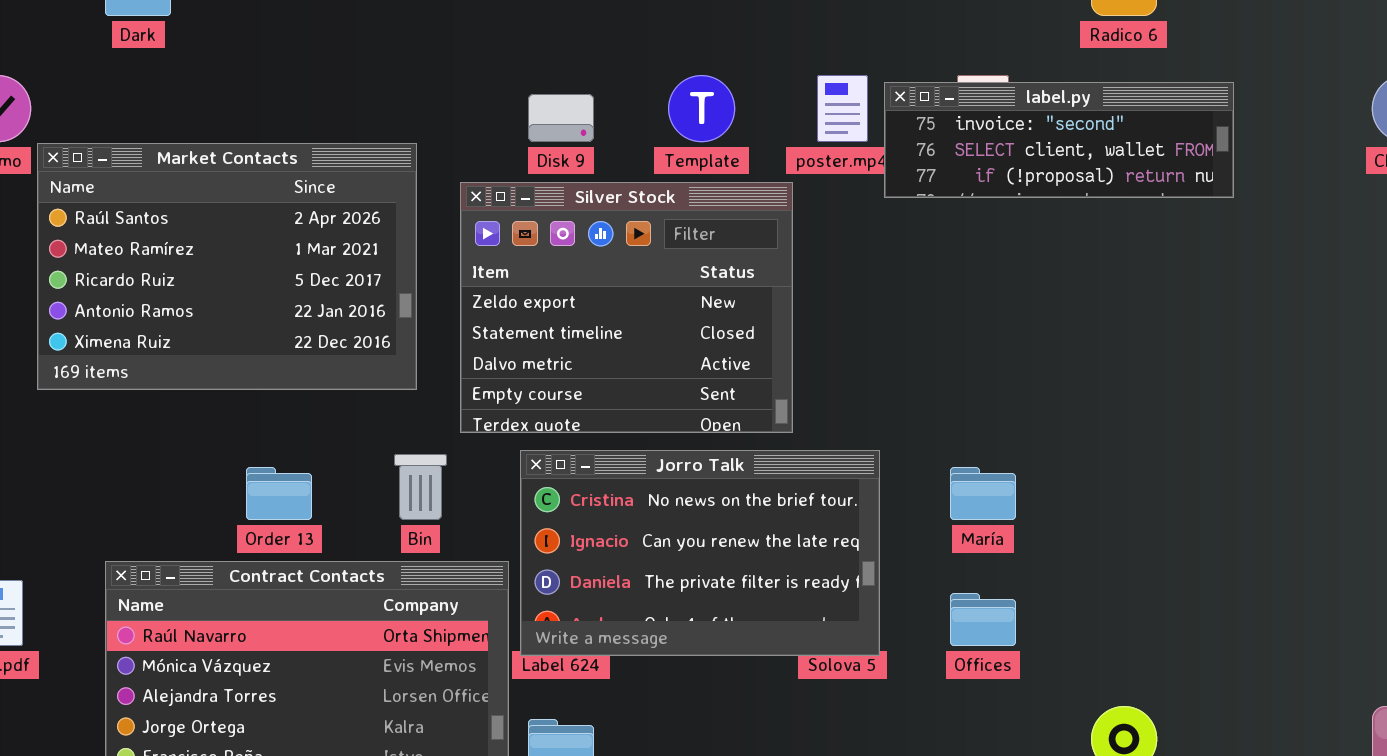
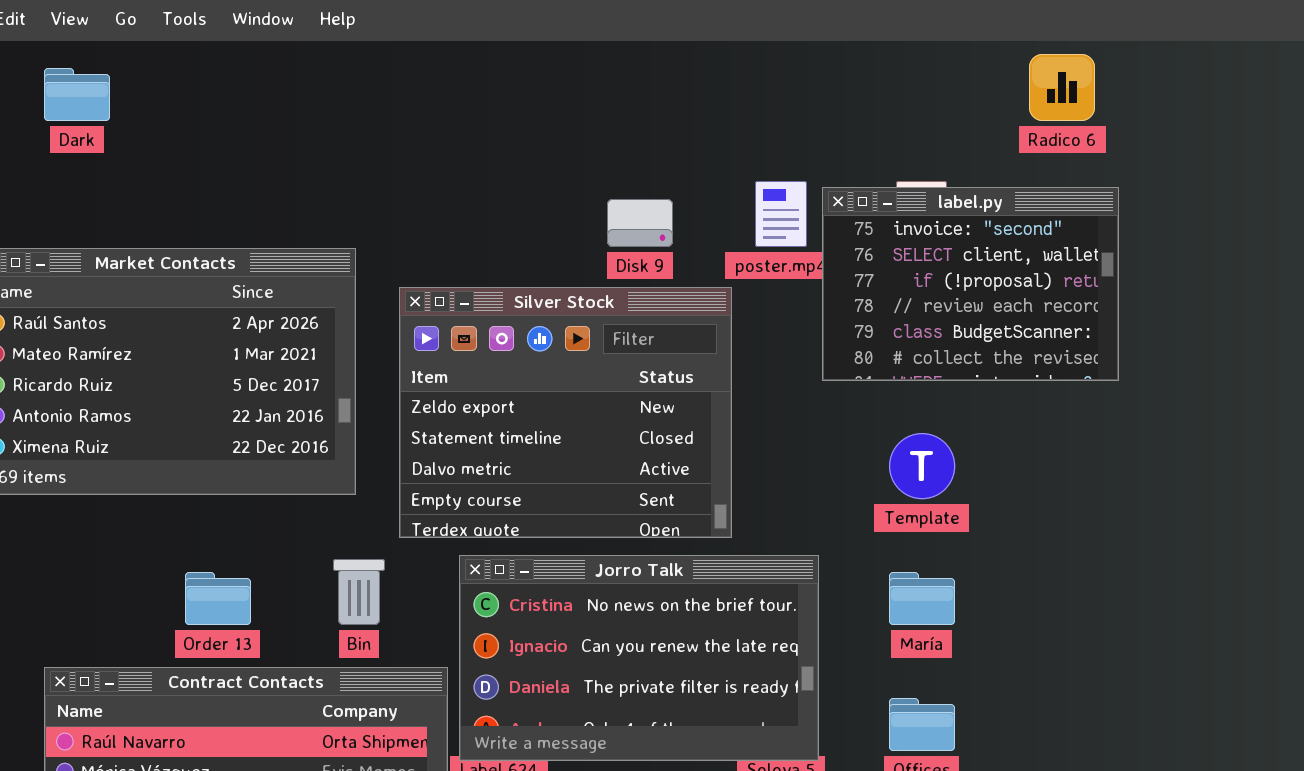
Template: [668,75,735,142] -> [889,433,955,499], moved
label.py: [884,82,1234,198] -> [822,187,1119,381], resized
Disk 9: [528,94,594,142] -> [607,199,673,247], moved

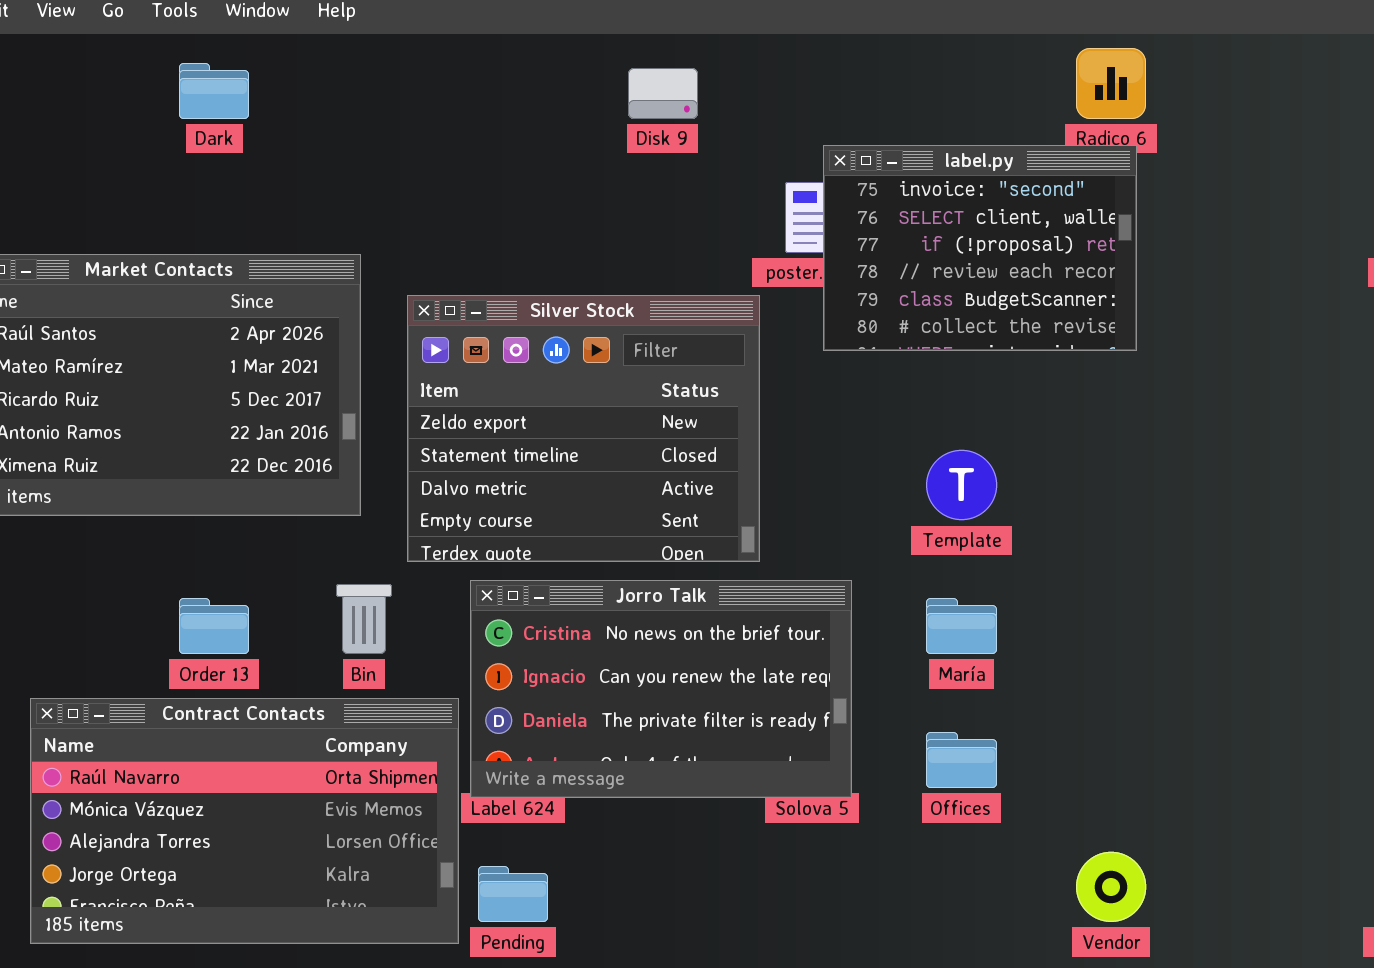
Dark: [44,68,110,121] -> [179,63,249,119], moved
label.py: [822,187,1119,381] -> [823,145,1137,351], moved
Disk 9: [607,199,673,247] -> [628,68,698,119], moved

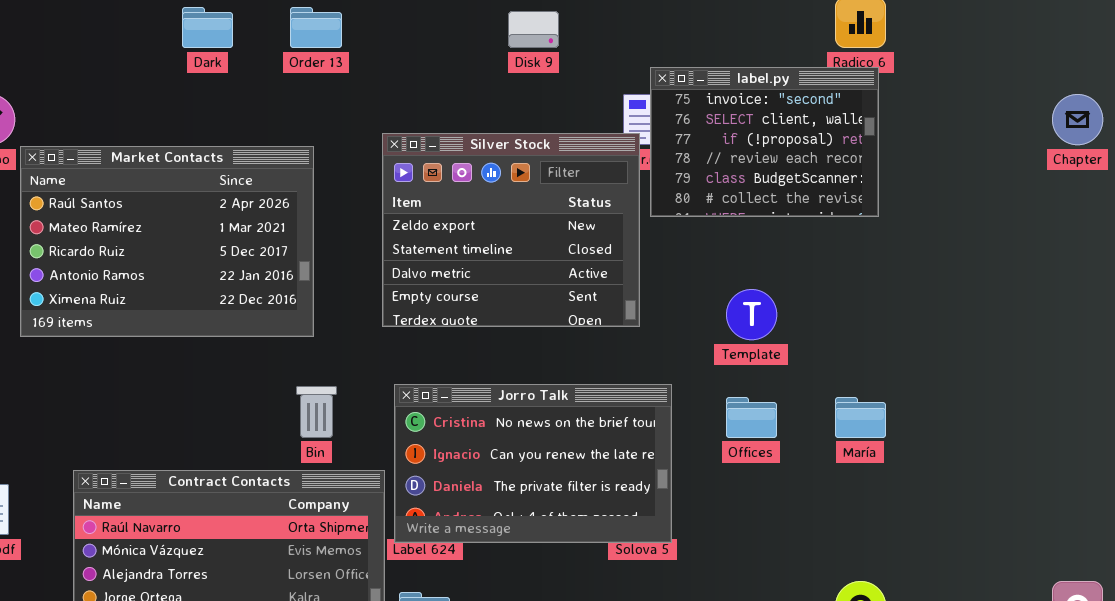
Silver Stock: [407,295,760,562] -> [382,133,640,327], moved
Order 13: [179,598,249,654] -> [290,7,342,48], moved
María: [926,598,997,654] -> [835,397,886,438], moved
Offices: [926,732,997,788] -> [726,397,777,438], moved

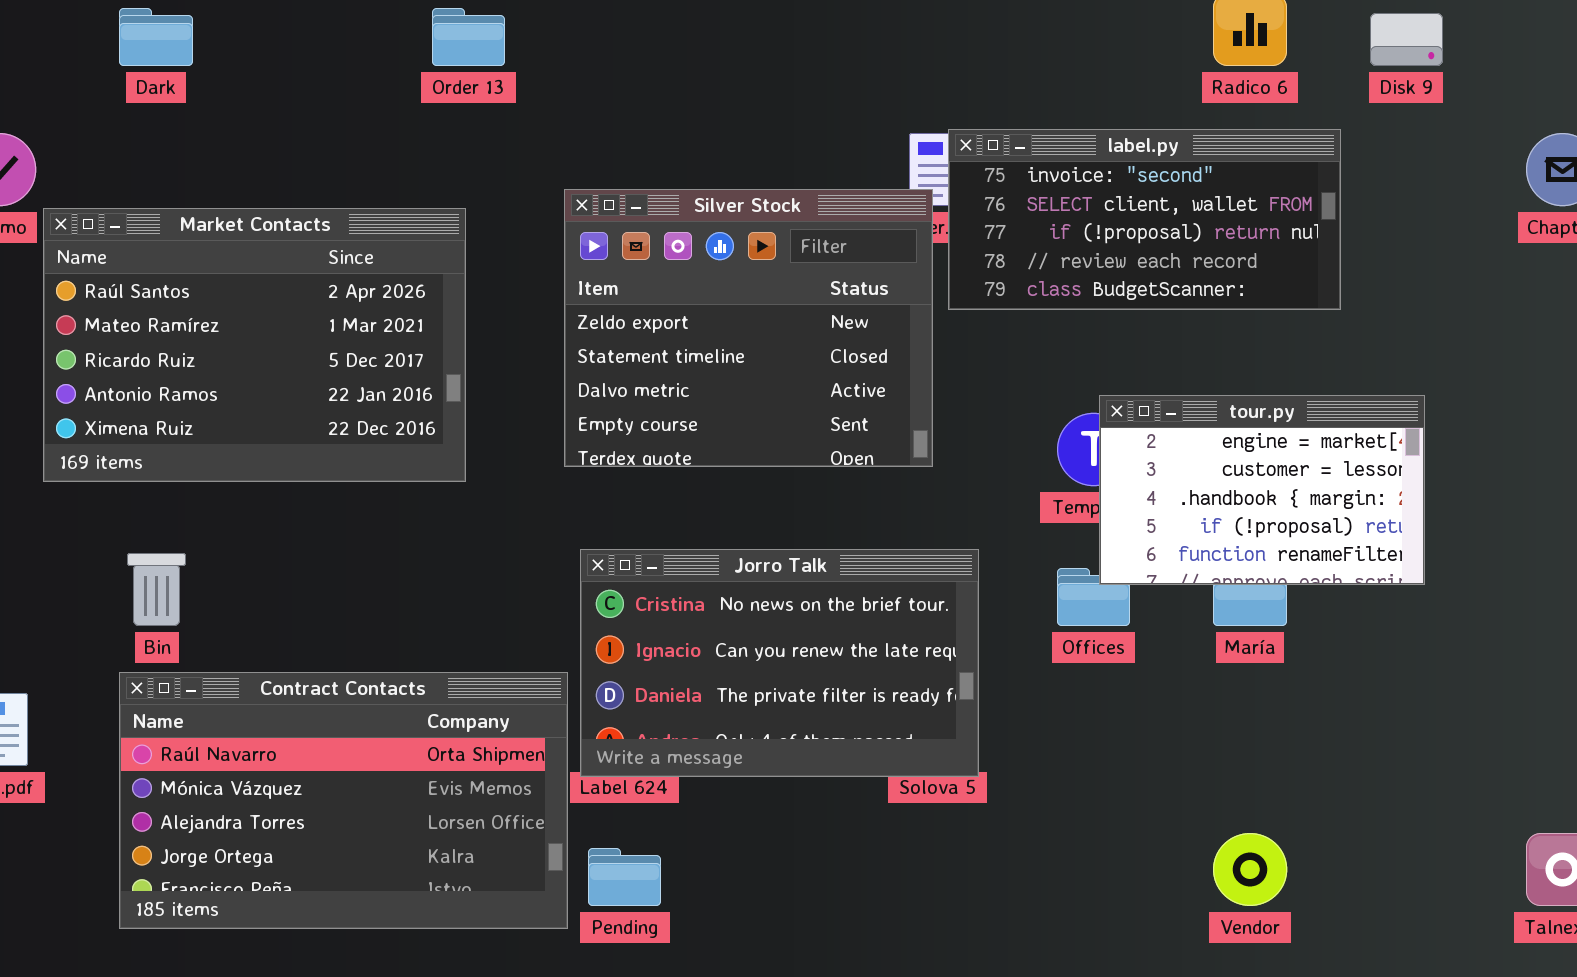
Dark: [182,7,233,48] -> [119,8,193,66], moved
Disk 9: [508,11,559,48] -> [1370,13,1443,66], moved
label.py: [650,67,879,217] -> [948,129,1341,310], resized
tour.py: none -> [1099,395,1425,585], opened
Bin: [296,386,337,438] -> [127,553,186,626], moved

